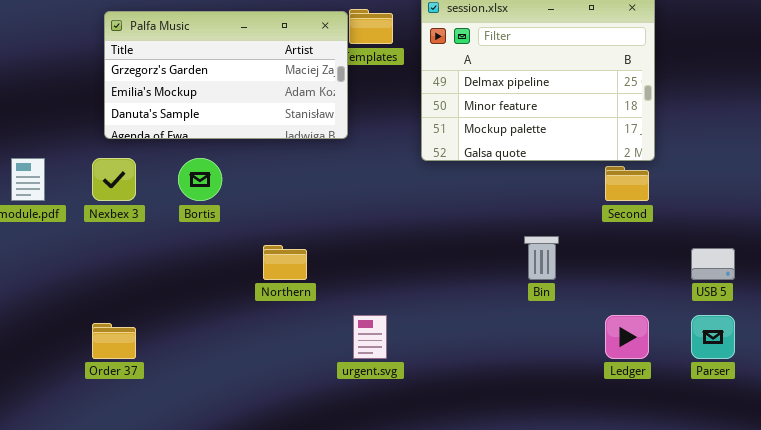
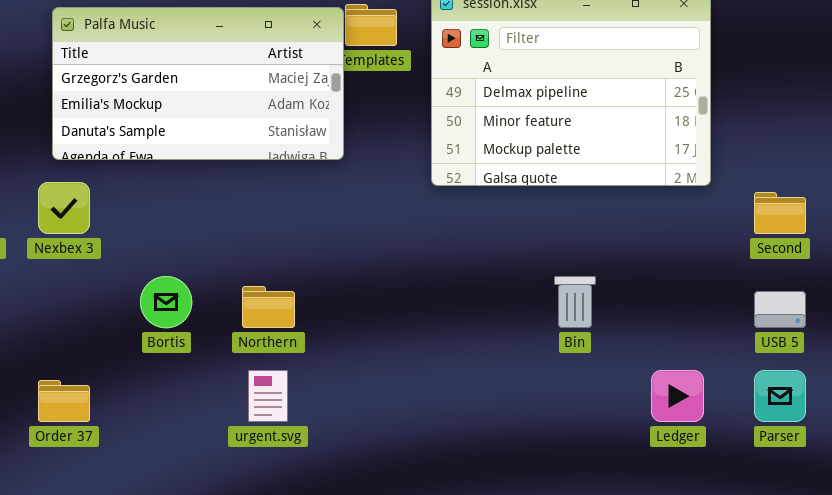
Bortis: [178,158,222,201] -> [140,276,192,328], moved
Second: [605,166,649,201] -> [754,192,806,234], moved
urgent.svg: [353,315,387,359] -> [248,370,288,422], moved

